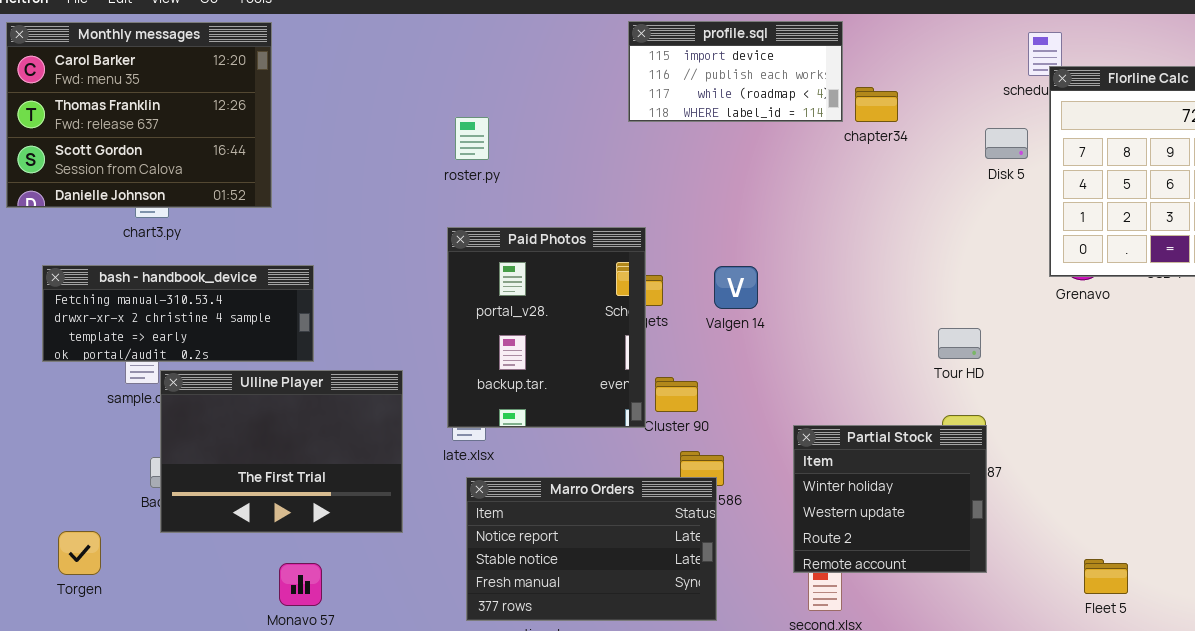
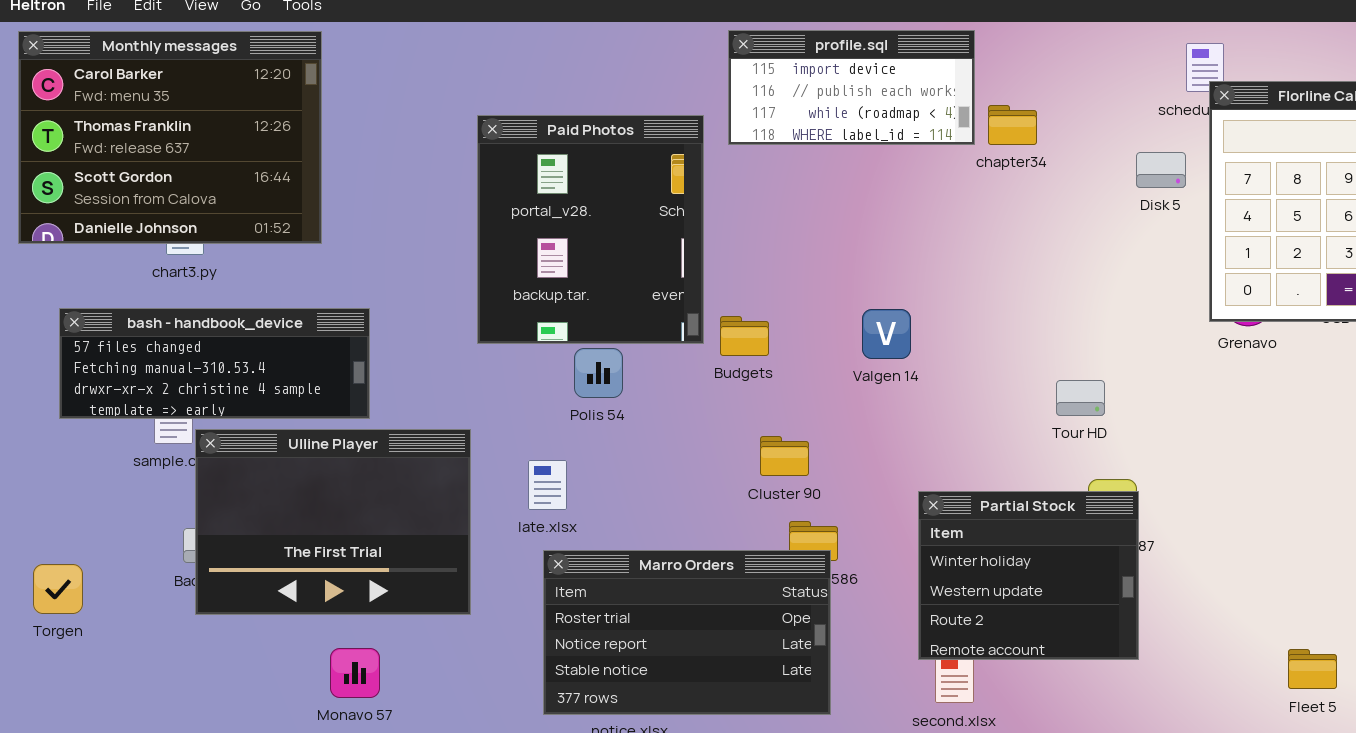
Paid Photos: [447,227,646,428] -> [477,115,704,344], moved
bash - handbook_device: [42,265,314,362] -> [59,308,370,419], scrolled up 1 row
Valgen 14: [714,266,758,309] -> [862,309,911,359], moved
Tour HD: [938,328,981,359] -> [1056,380,1105,416], moved
Marro Orders: [466,477,717,621] -> [543,550,831,715], scrolled up 1 row
Torgen: [58,531,101,575] -> [33,564,83,614], moved
Fleet 5: [1084,559,1128,594] -> [1288,649,1337,689], moved

